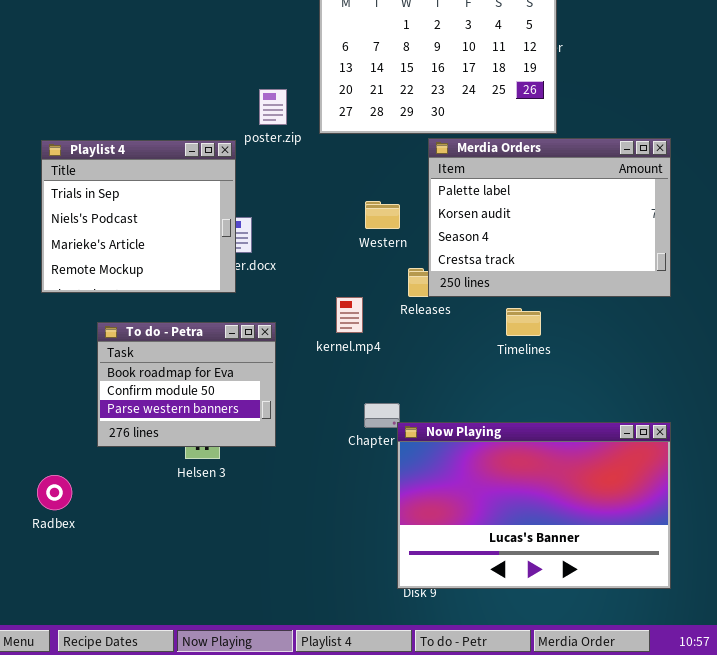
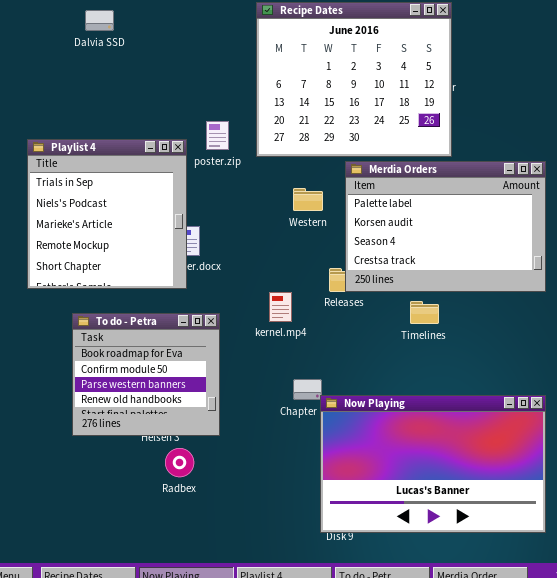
Playlist 4: [41,140,236,293] -> [27,139,187,289], resized
Western: [365,201,400,229] -> [293,188,323,211], moved
To do - Petra: [97,322,276,447] -> [72,313,220,436], resized
Radbex: [37,475,72,510] -> [165,448,194,477], moved

